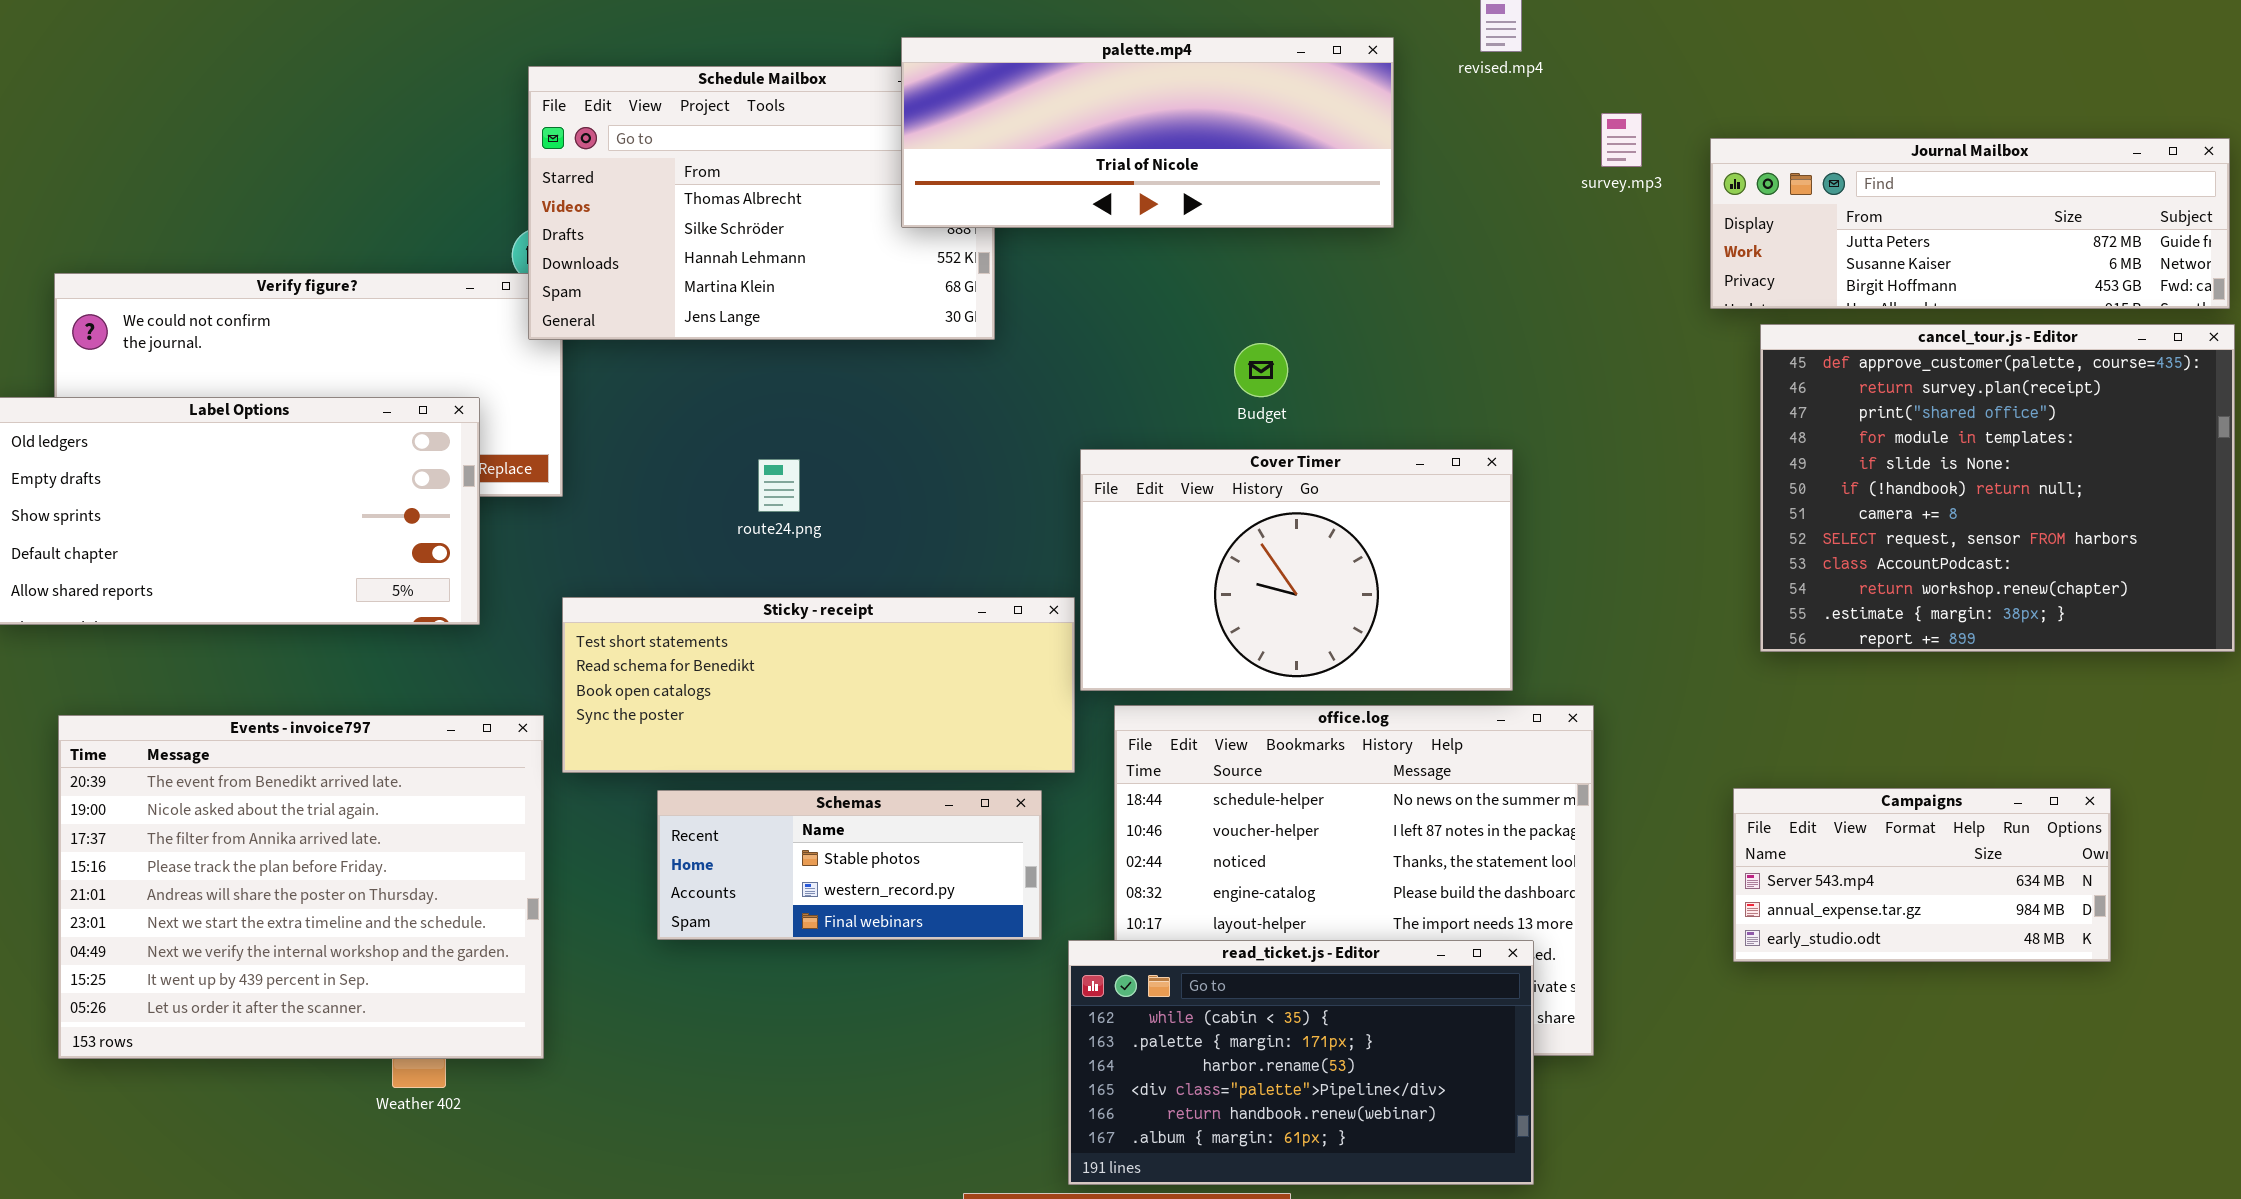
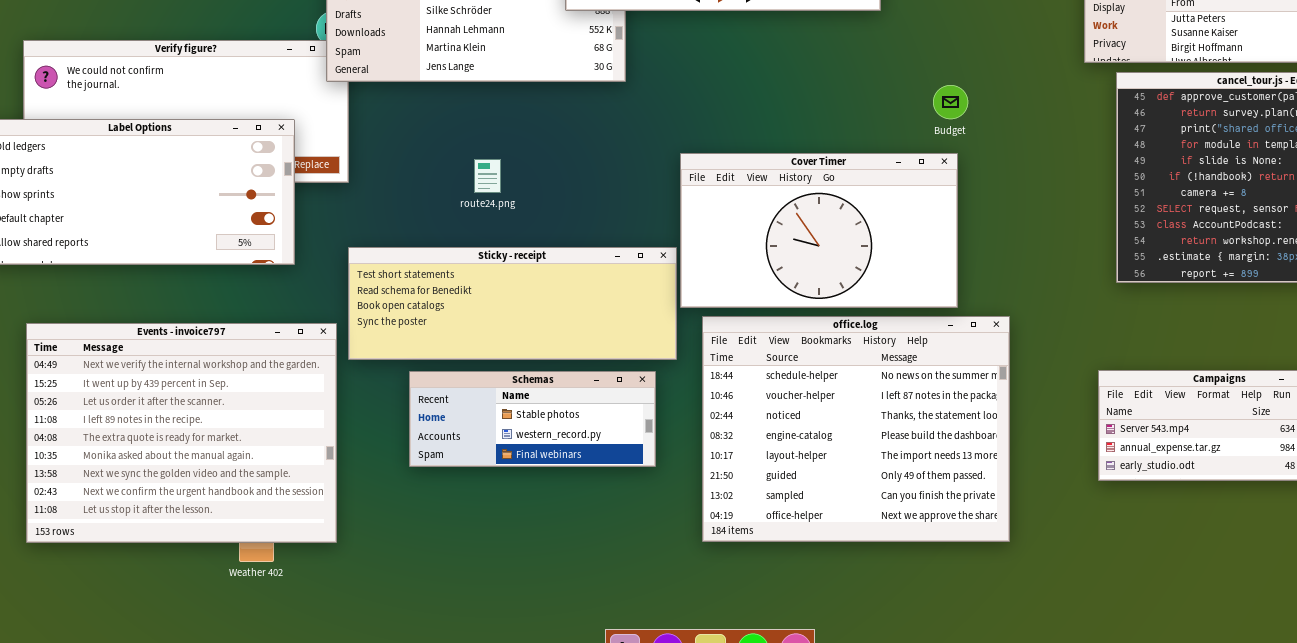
Budget: [1234,343,1288,397] -> [933,85,968,119], moved
Events - invoice797: [58,715,544,1059] -> [26,323,337,543], scrolled down 6 rows
read_ticket.js - Editor: [1068,940,1534,1185] -> none, closed

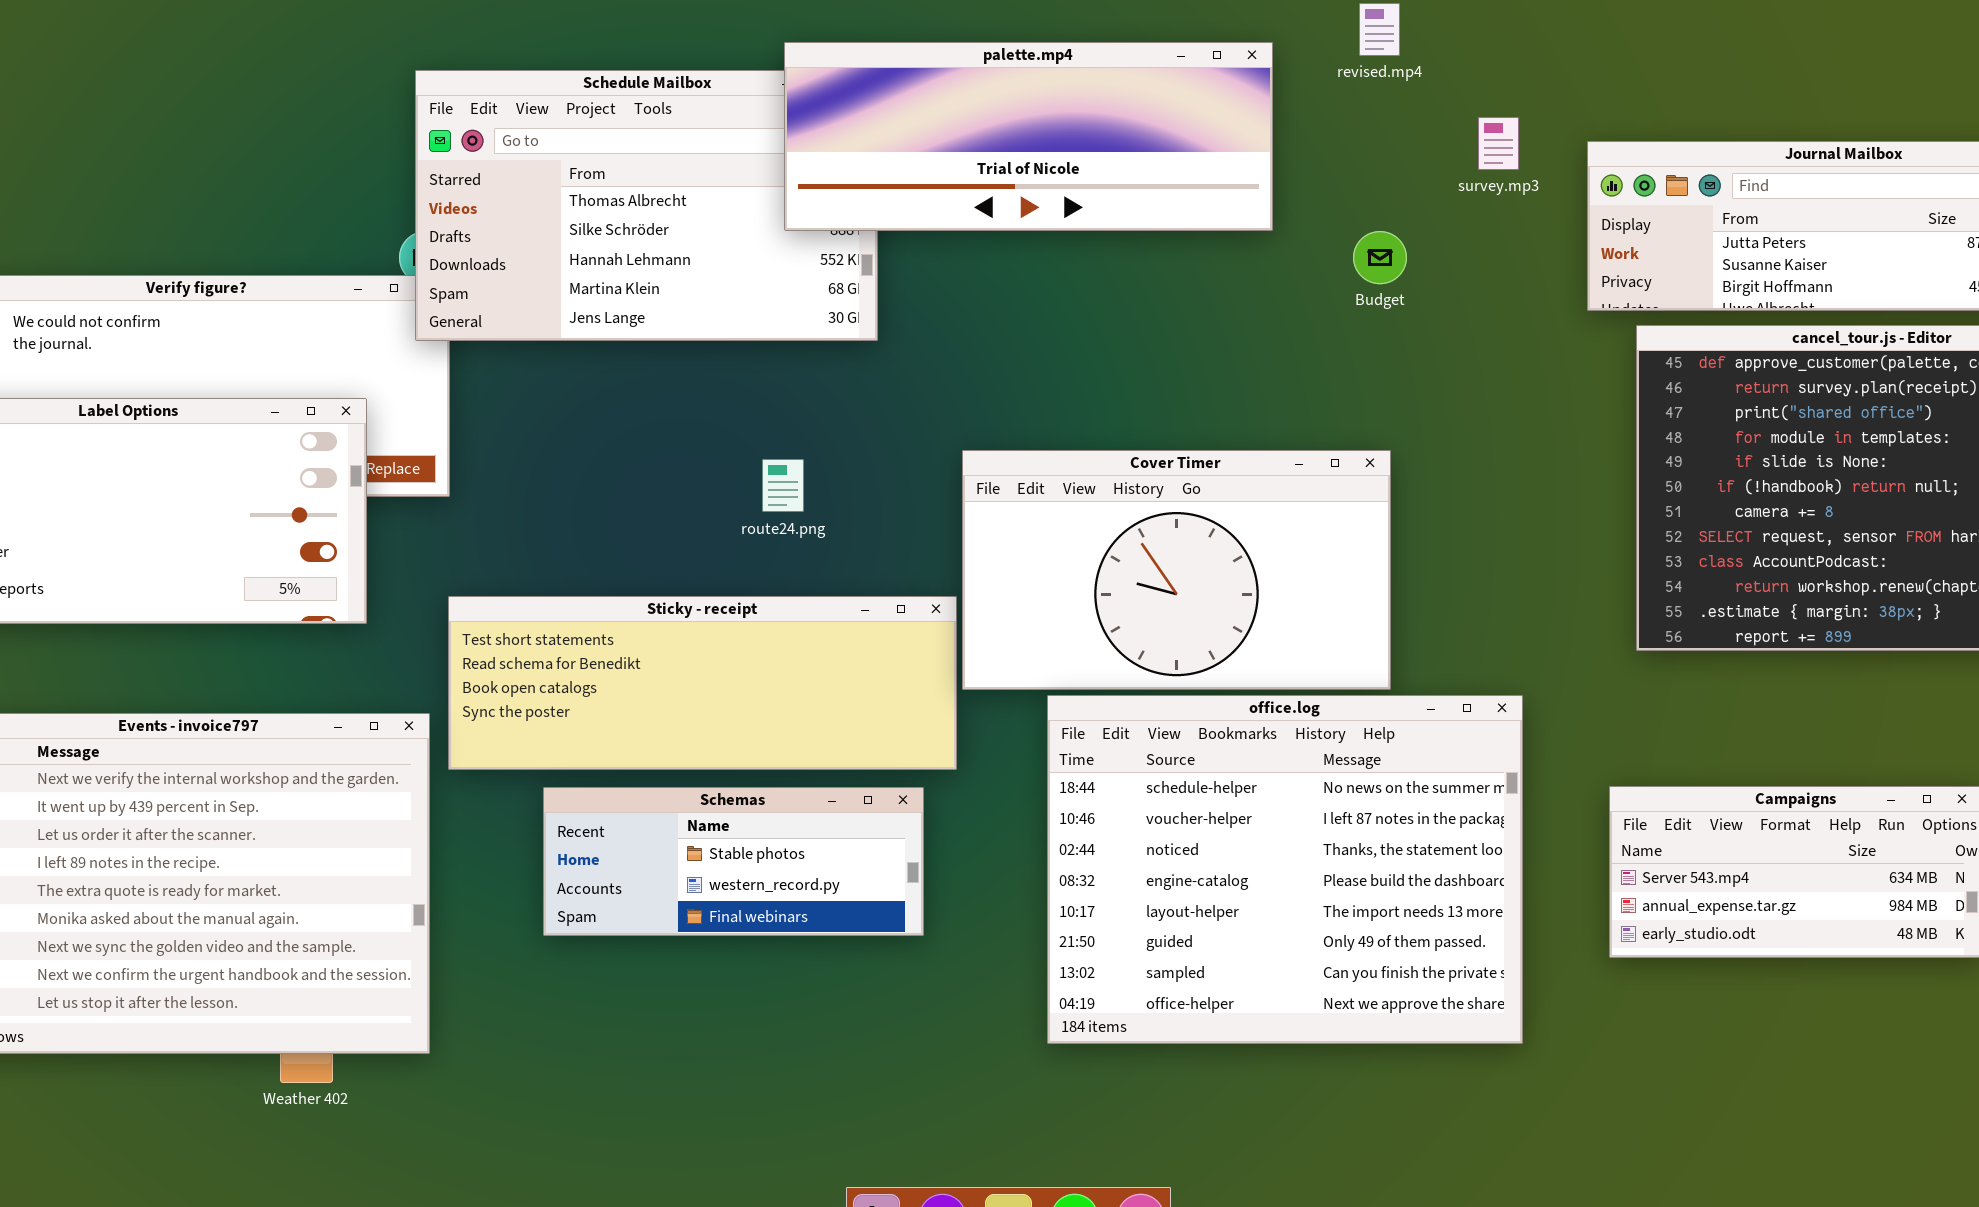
Budget: [933,85,968,119] -> [1353,231,1407,284], moved
route24.png: [474,159,501,193] -> [762,459,804,512], moved
office.log: [702,316,1010,542] -> [1047,695,1523,1044], moved

